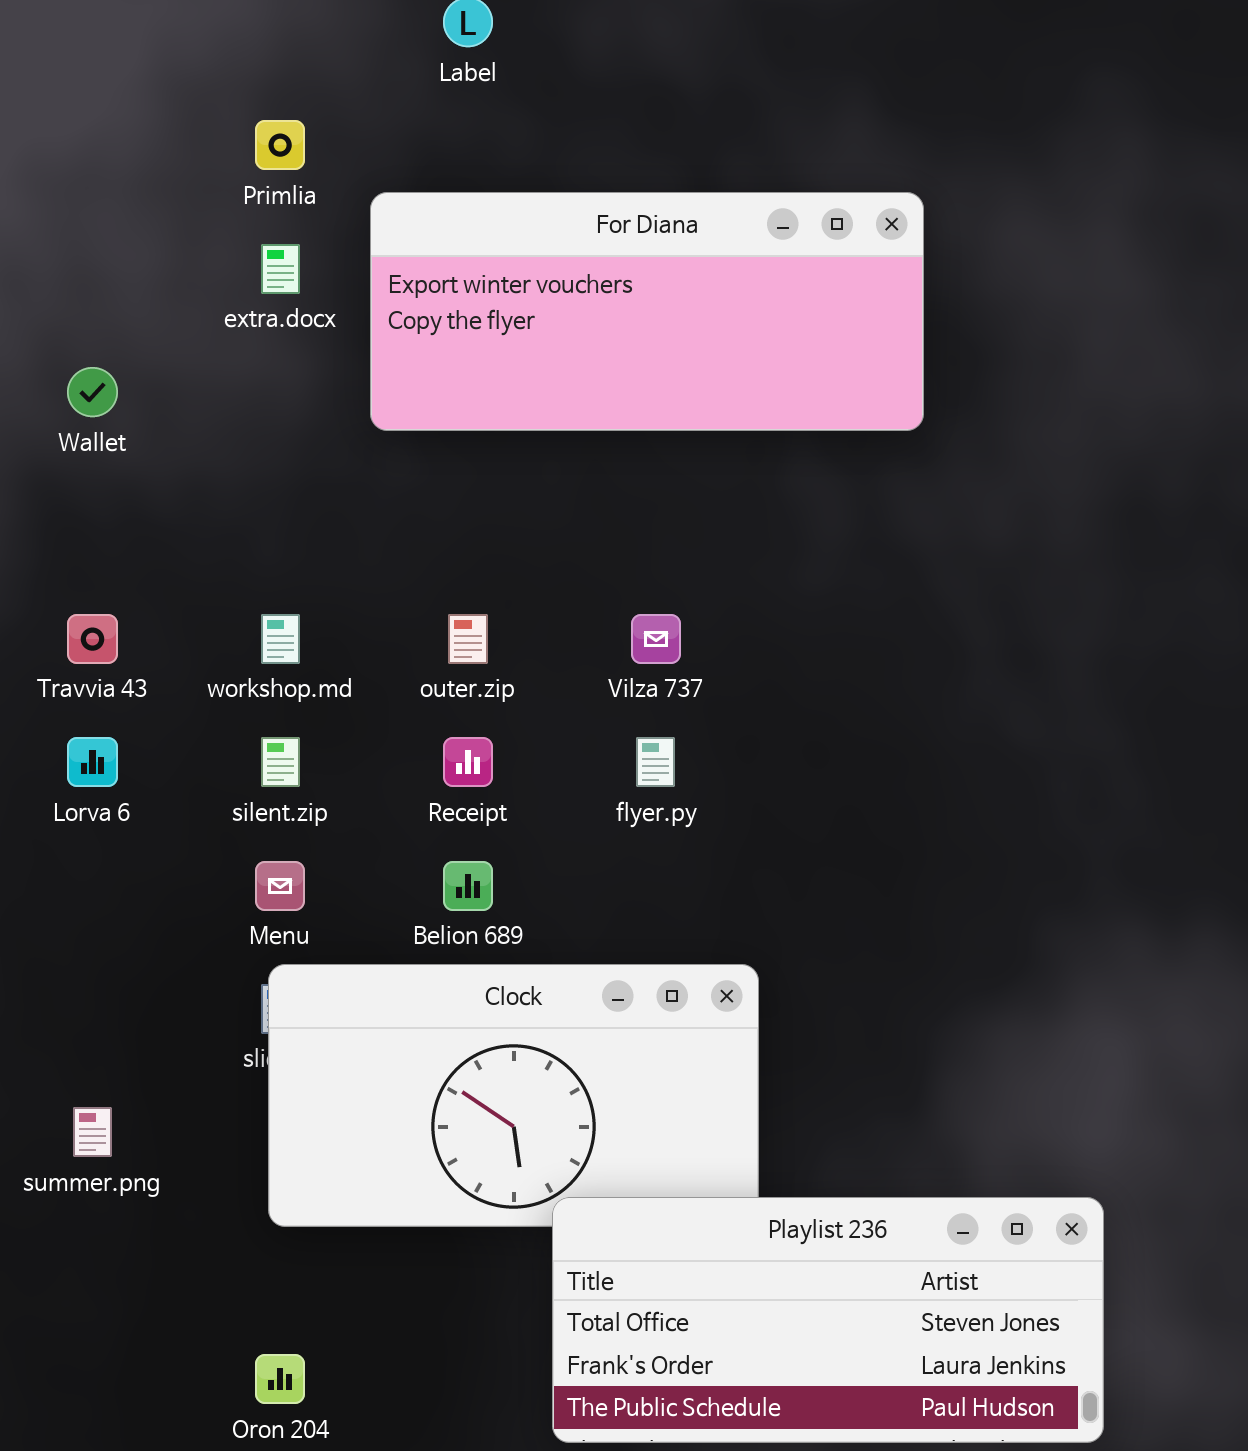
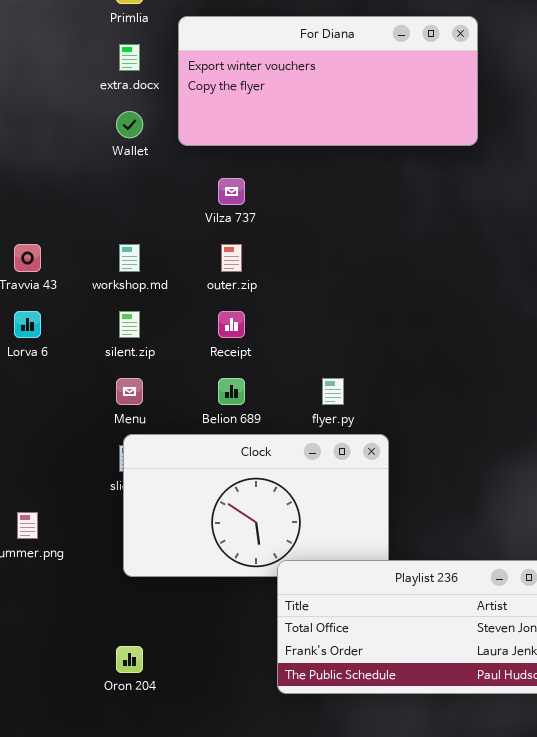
Wallet: [67,367,118,417] -> [116,111,143,138], moved
Vilza 737: [631,614,681,664] -> [218,178,245,205], moved
flyer.py: [636,737,675,787] -> [322,378,344,405], moved

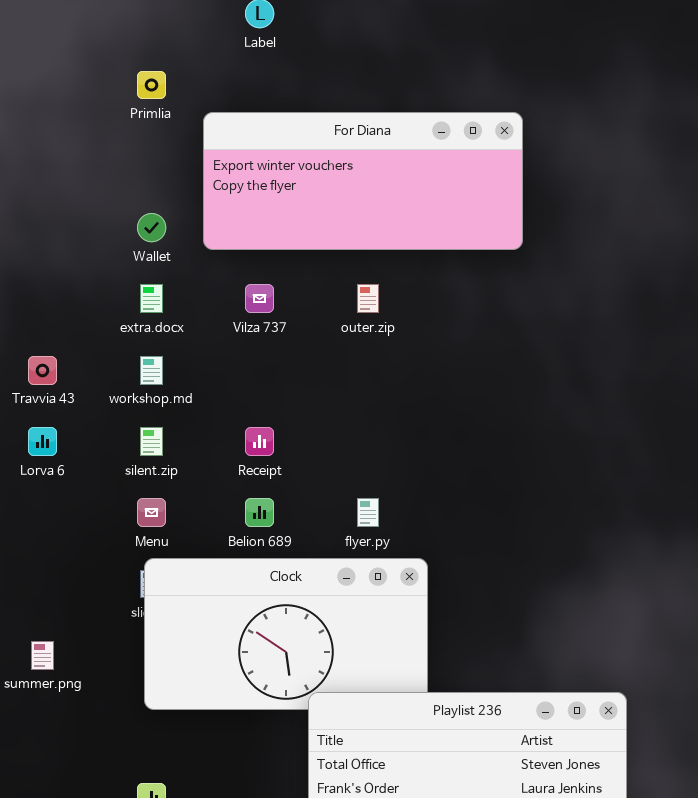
extra.docx: [119,44,140,71] -> [140,284,163,313], moved
outer.zip: [221,244,242,272] -> [357,284,379,313], moved

